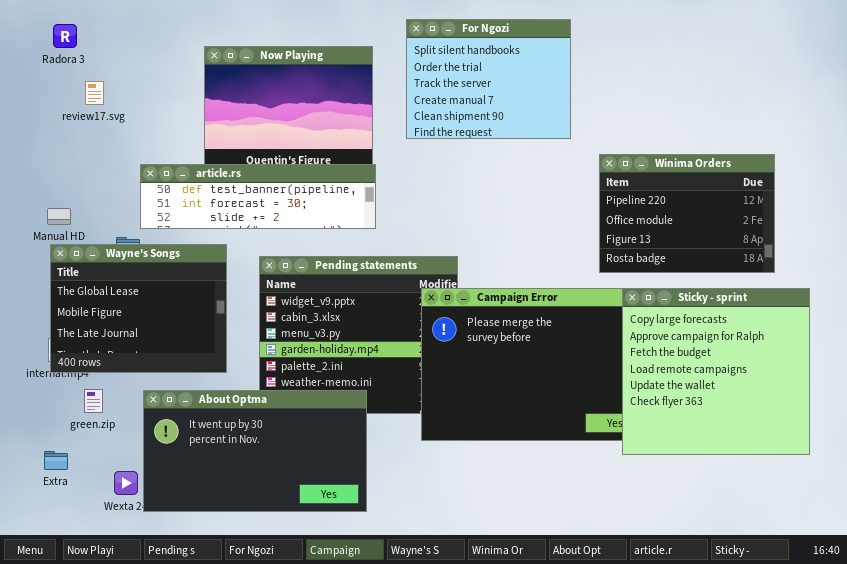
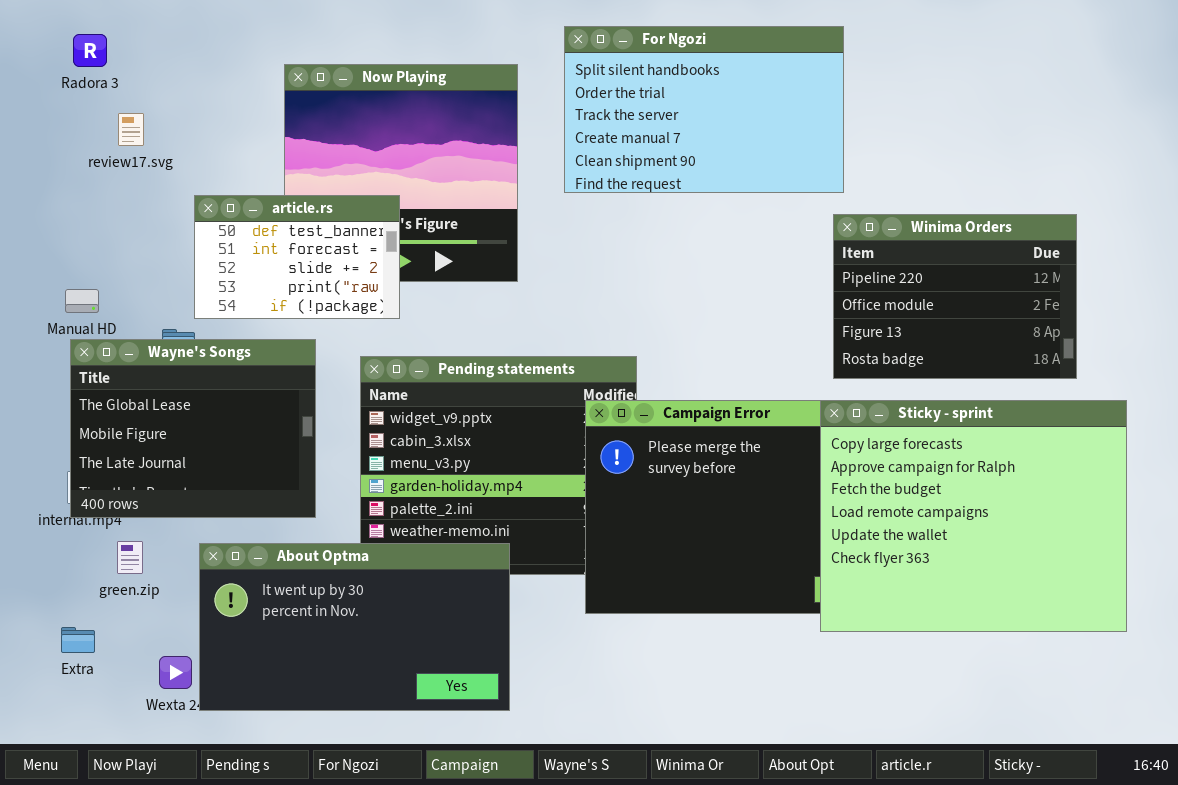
For Ngozi: [406,19,571,139] -> [564,26,844,193], resized
article.rs: [140,164,376,229] -> [194,195,400,319], resized
Sticky - sprint: [622,288,810,455] -> [820,400,1127,632], resized

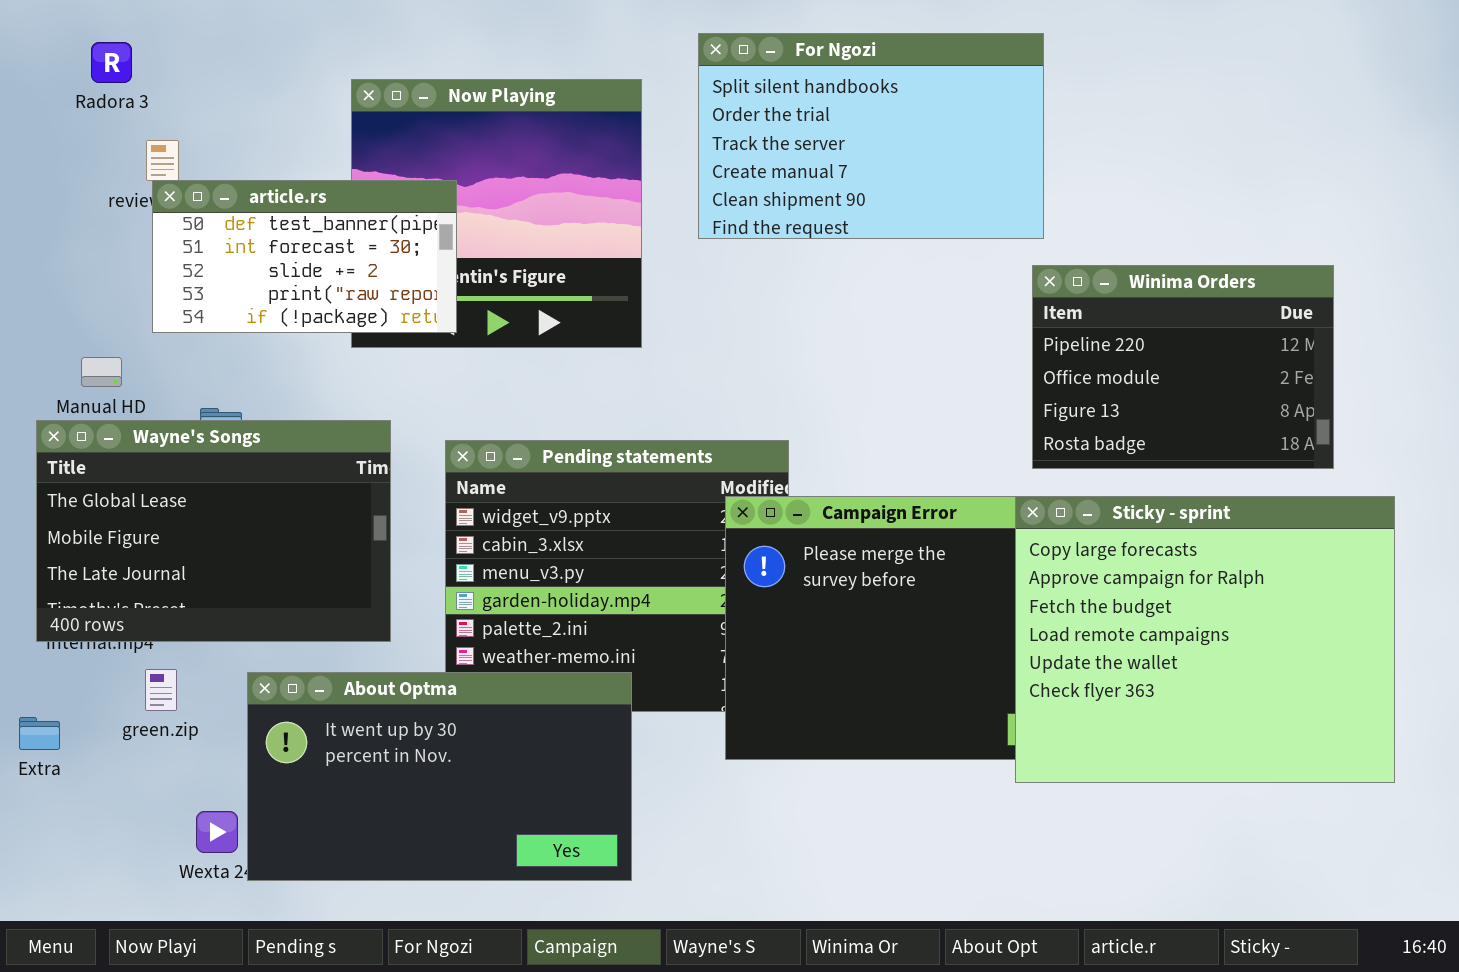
article.rs: [194,195,400,319] -> [152,180,457,333], moved, resized
Wayne's Songs: [70,339,316,518] -> [36,420,391,642], resized
Extra: [61,627,95,653] -> [19,717,60,750], moved

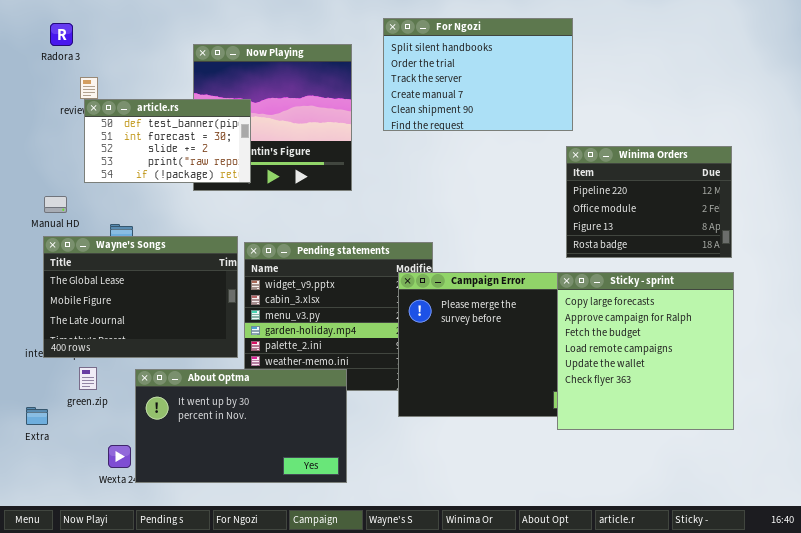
Wayne's Songs: [36,420,391,642] -> [43,236,238,358], moved
Sticky - sprint: [1015,496,1395,783] -> [557,272,734,430], resized
Extra: [19,717,60,750] -> [26,407,48,425], moved

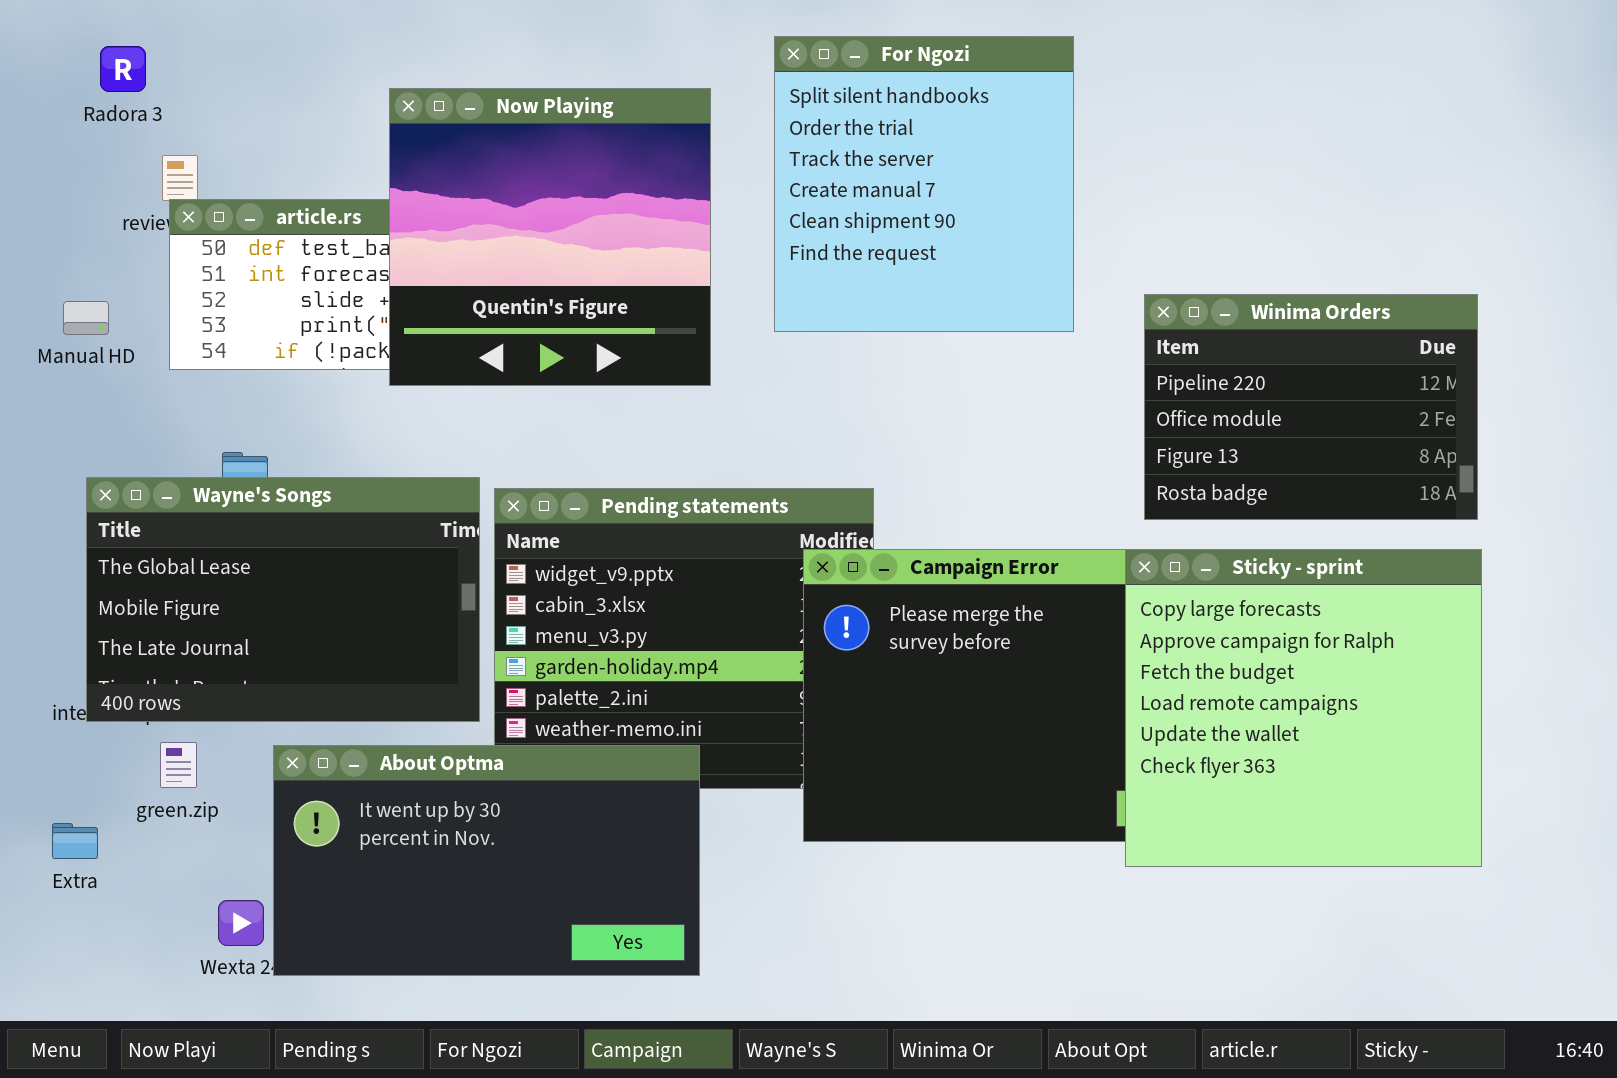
For Ngozi: [383,18,573,131] -> [774,36,1074,332], resized
Now Playing: [193,44,352,191] -> [389,88,711,386], raised
Manual HD: [44,196,67,213] -> [63,301,109,335], moved

